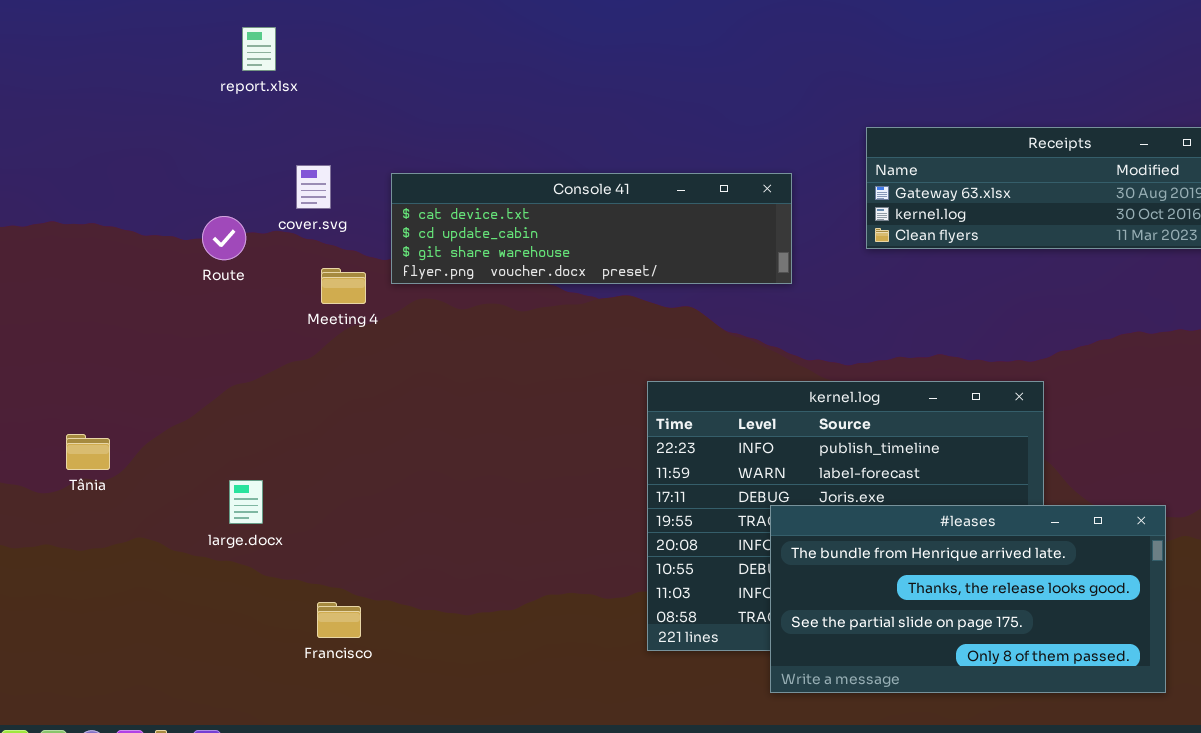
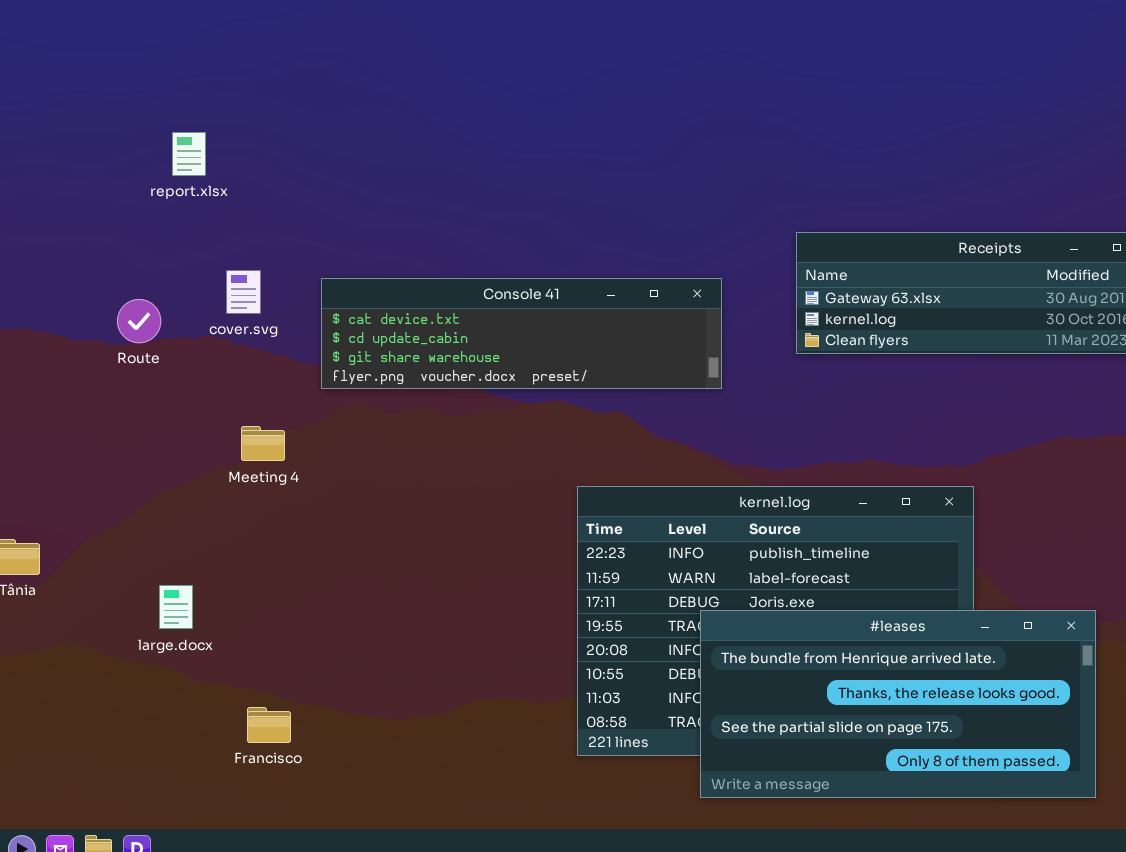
Route: [202,216,246,260] -> [117,299,161,343], moved
Meeting 4: [321,268,366,304] -> [241,426,285,461], moved

